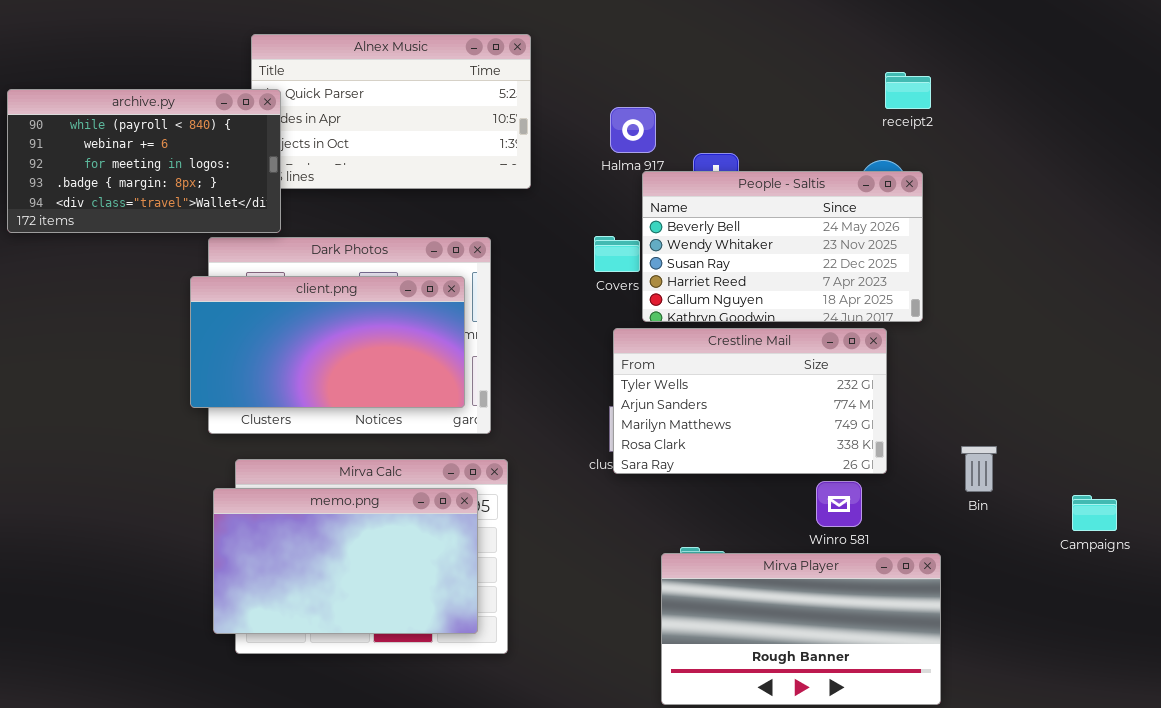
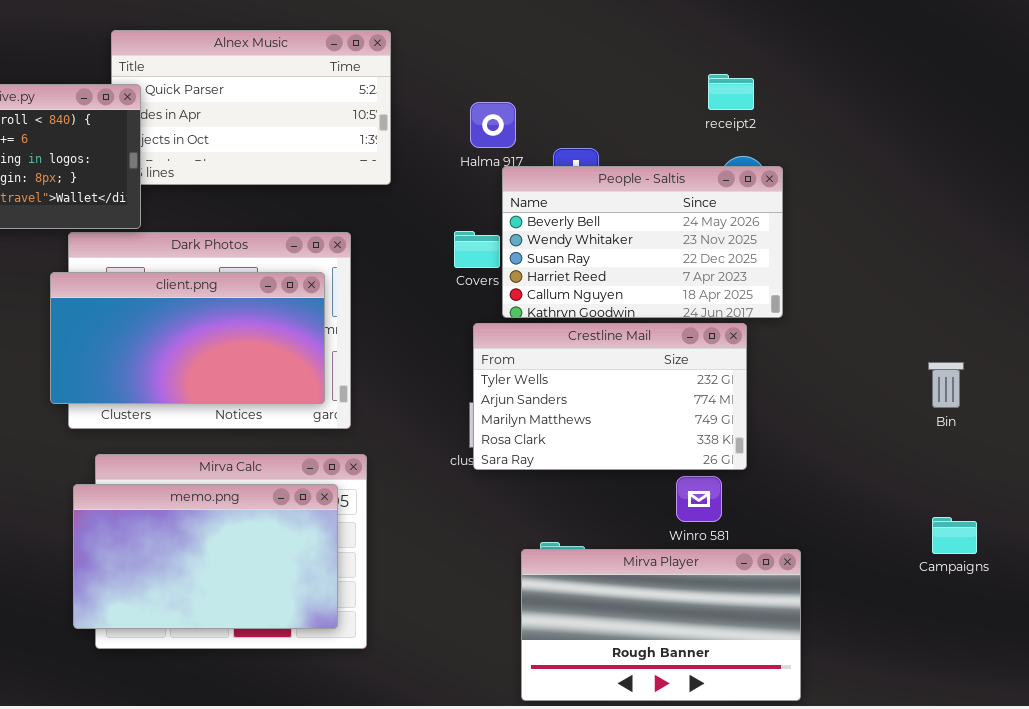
receipt2: [885,72,931,109] -> [708,74,754,110], moved
Bin: [961,446,997,492] -> [928,362,964,408], moved
Campaigns: [1072,495,1117,531] -> [932,517,977,554], moved

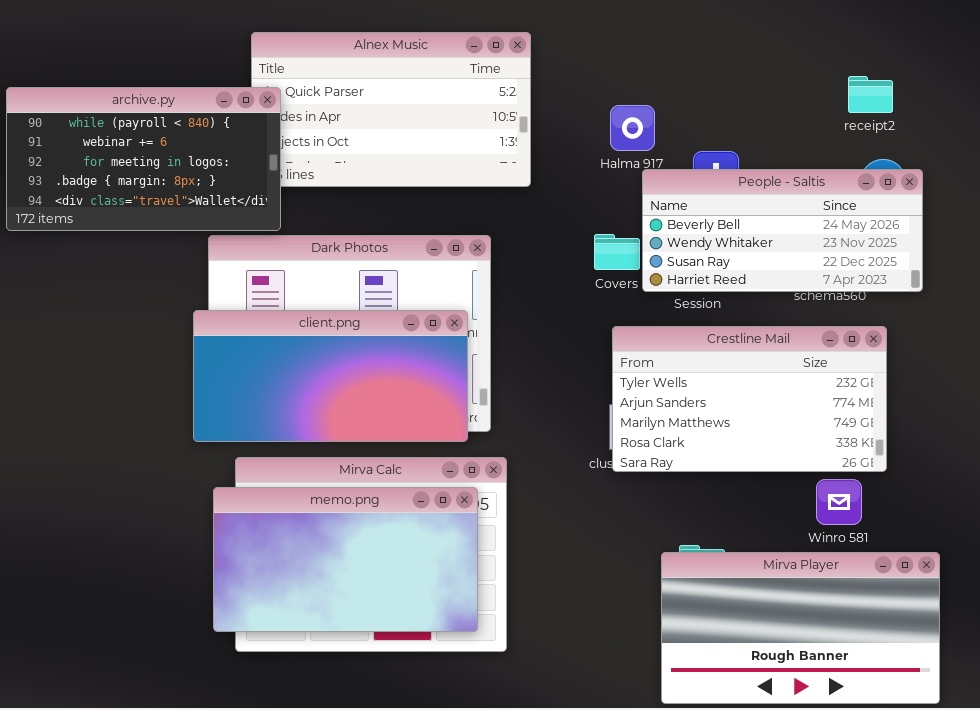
People - Saltis: [502,166,783,318] -> [642,169,923,292], resized
client.png: [50,272,325,404] -> [193,310,468,442], moved

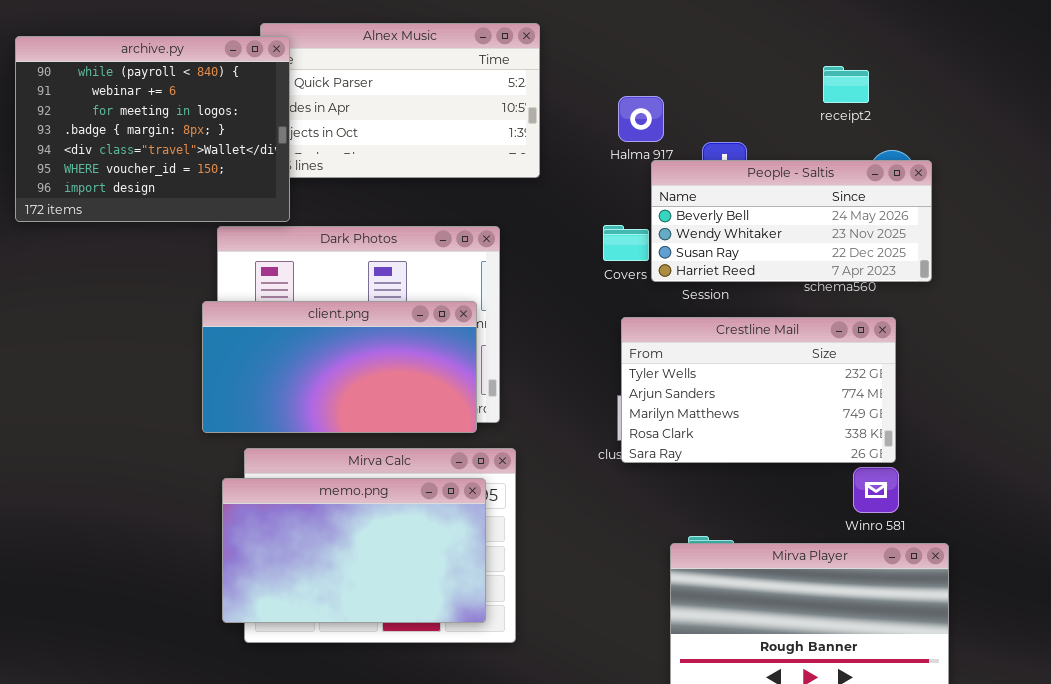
receipt2: [848,76,893,113] -> [823,66,869,103], moved
archive.py: [6,87,281,231] -> [15,36,290,222], resized
Winro 581: [816,479,862,525] -> [853,467,899,513], moved

